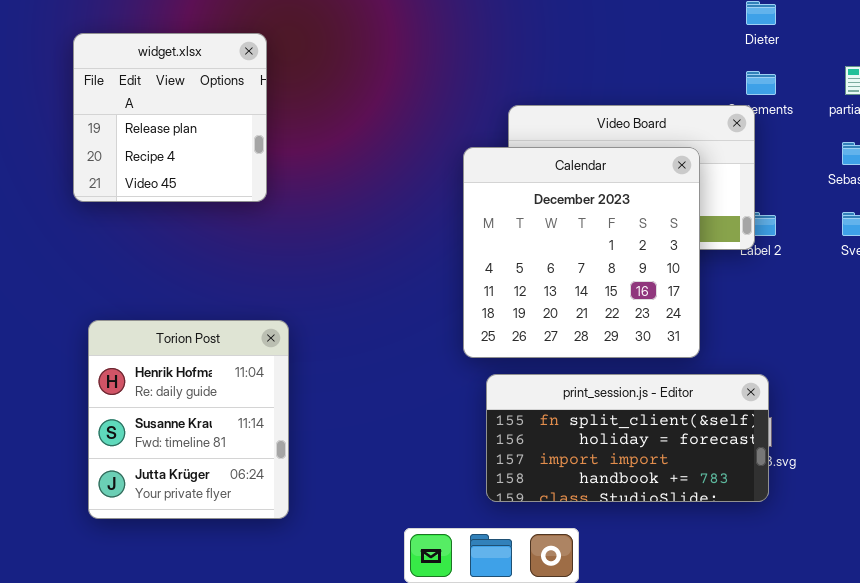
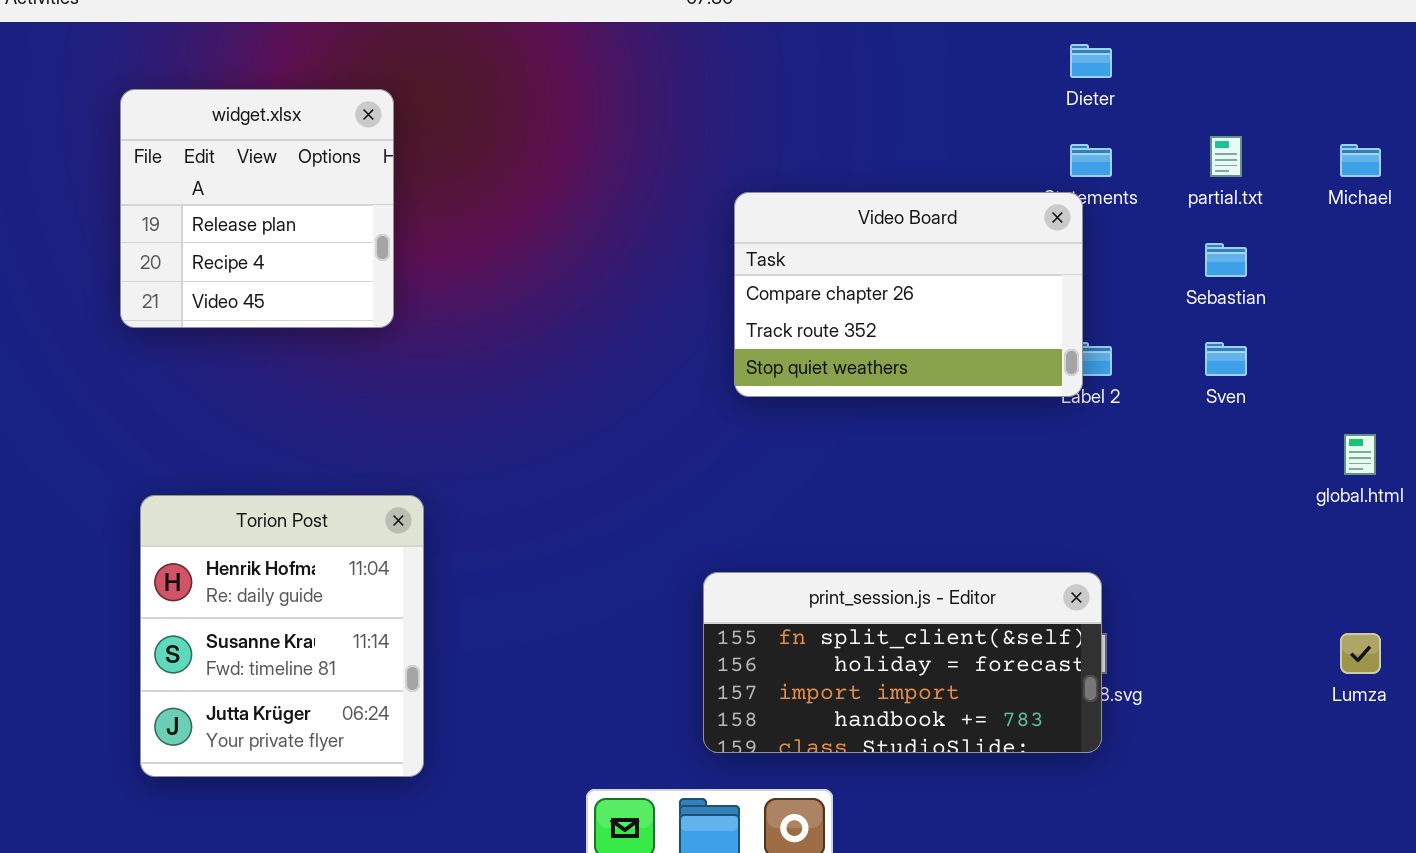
Calendar: [463,147,700,358] -> none, closed

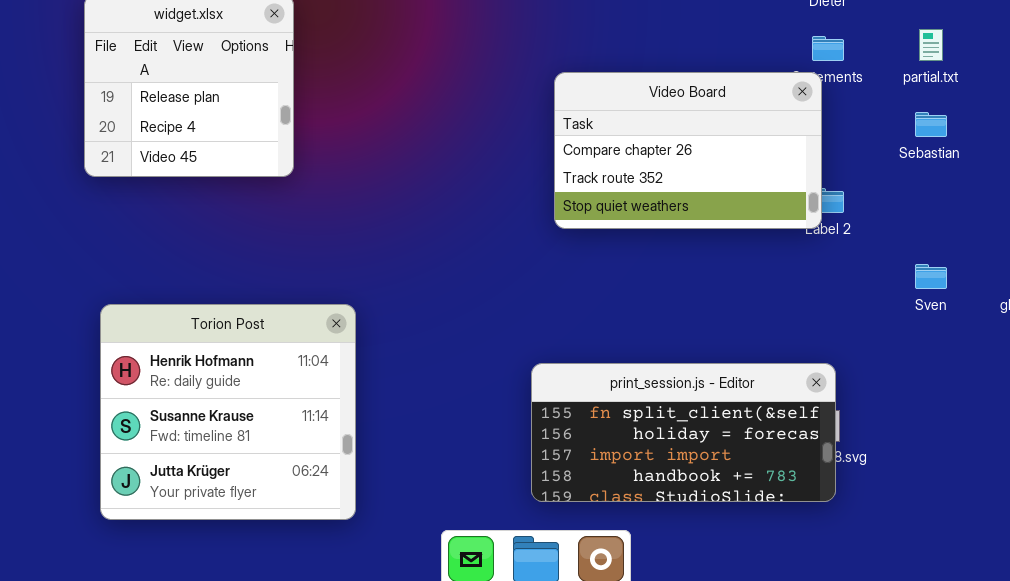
Sven: [1205,342,1247,376] -> [915,264,947,289], moved
Torion Post: [140,495,424,777] -> [100,304,356,520], resized

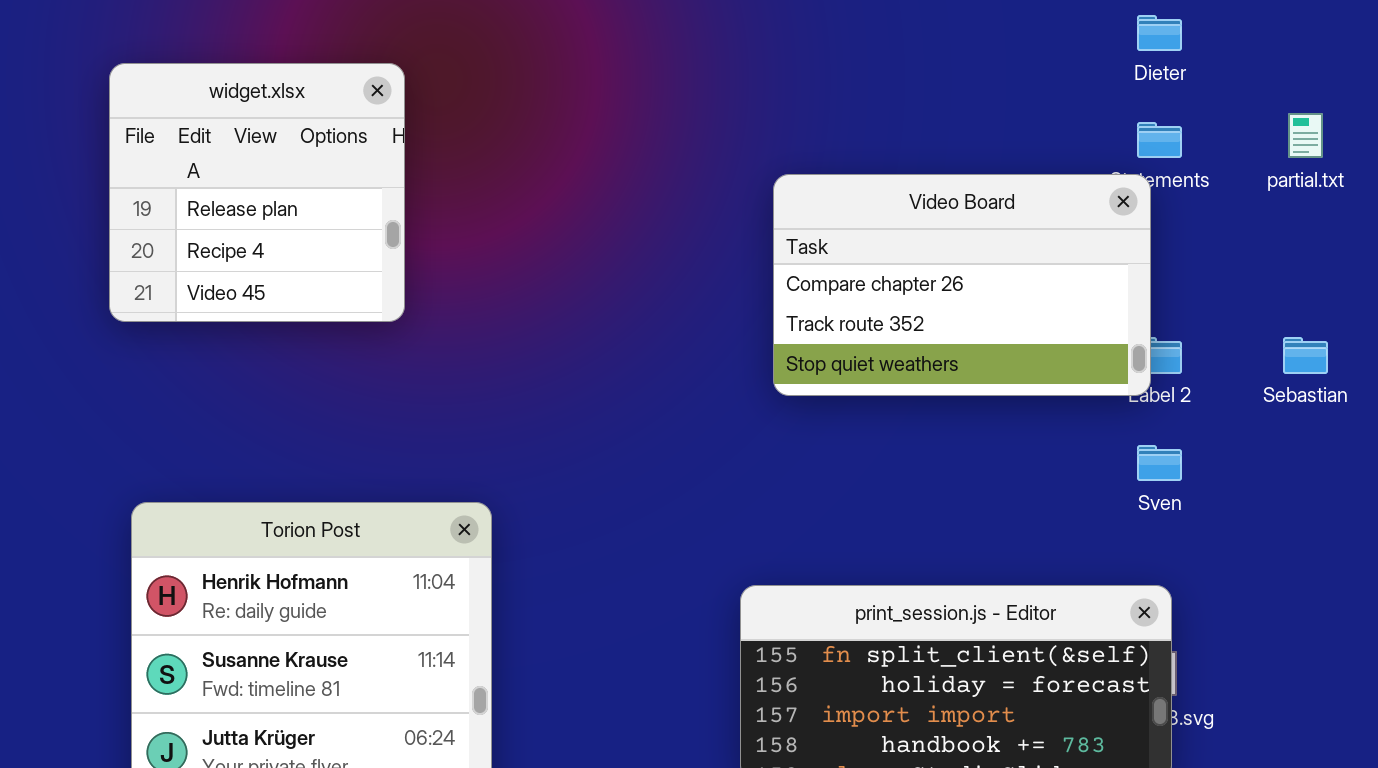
Sebastian: [915,112,947,137] -> [1283,337,1328,374], moved
Sven: [915,264,947,289] -> [1137,445,1182,481], moved

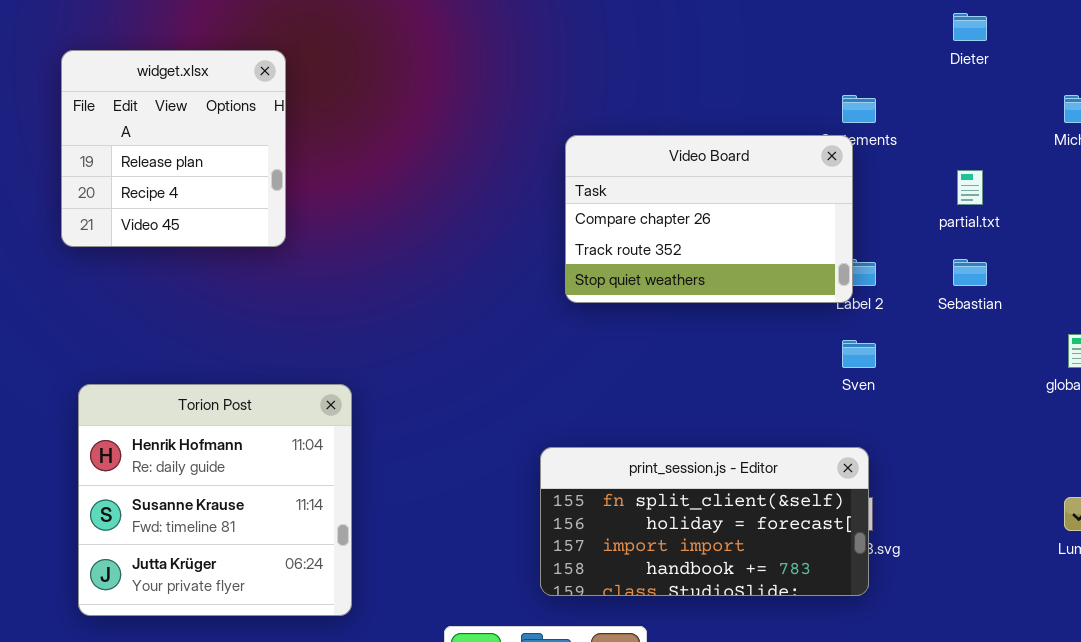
Dieter: [1137,15,1182,51] -> [953,13,987,41], moved
partial.txt: [1288,113,1323,158] -> [957,170,983,205], moved

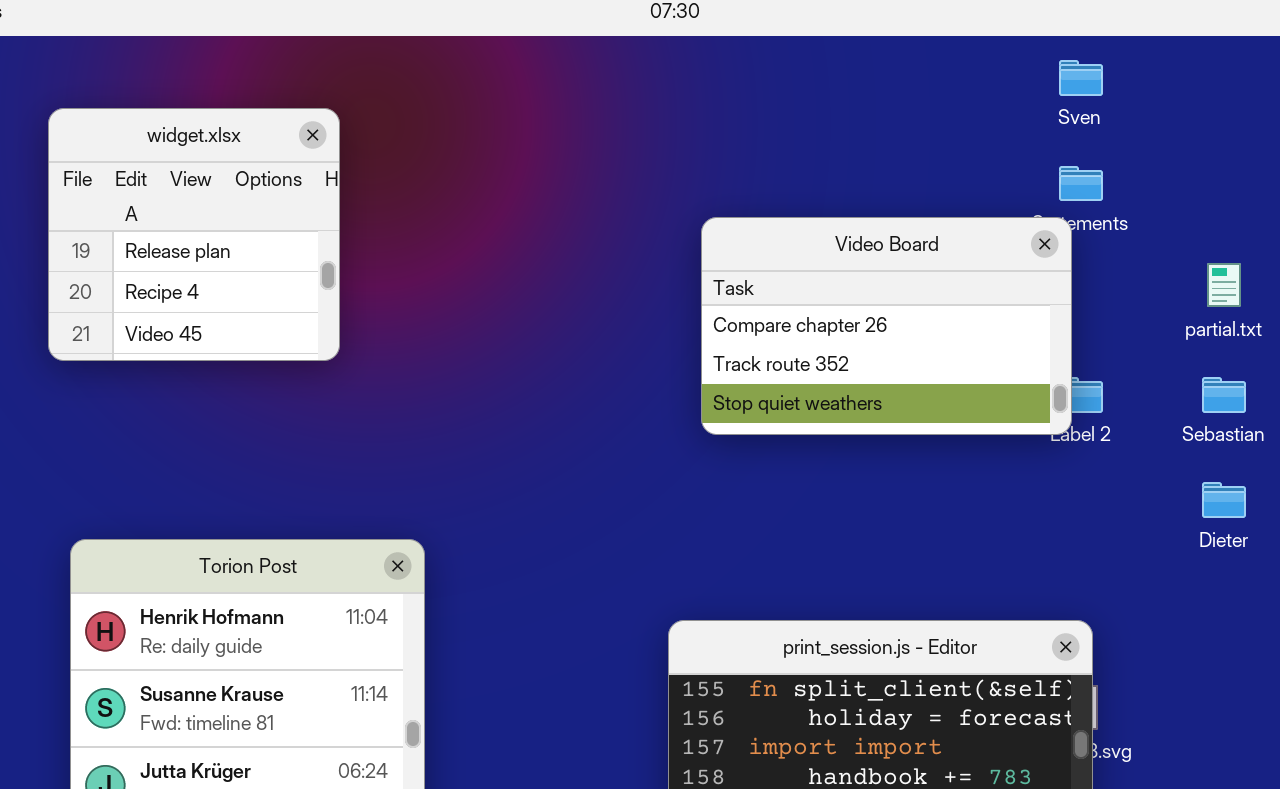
Dieter: [953,13,987,41] -> [1202,482,1246,518], moved
Sven: [842,340,876,368] -> [1059,60,1103,96], moved

